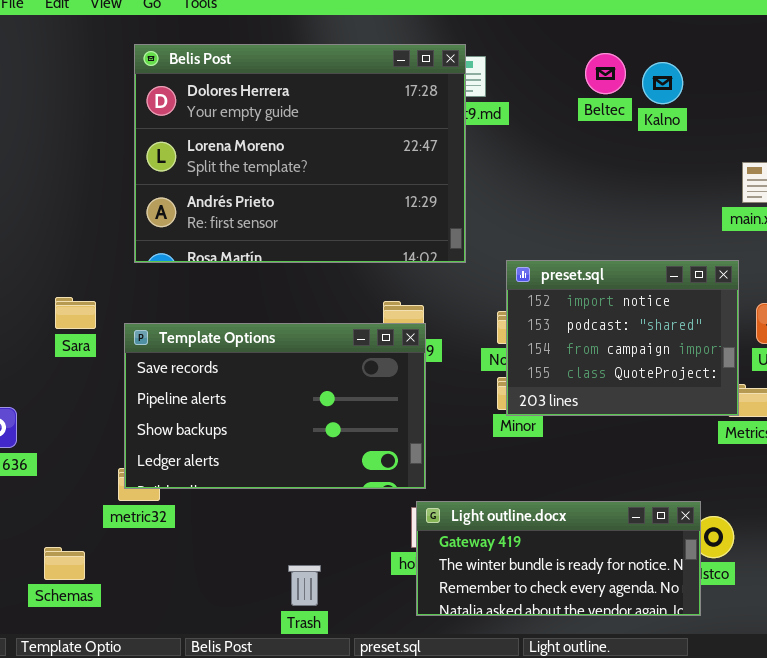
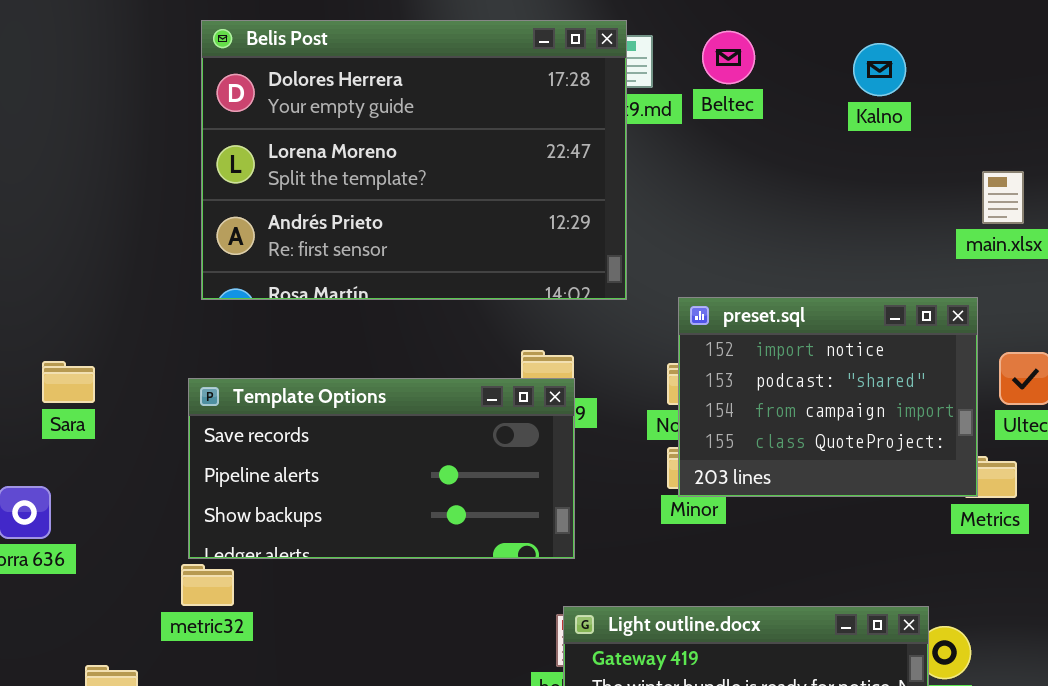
Beltec: [585,53,626,94] -> [702,31,755,84], moved
Sara: [55,297,96,329] -> [42,361,95,403], moved
Template Options: [124,323,426,489] -> [188,378,575,559], resized

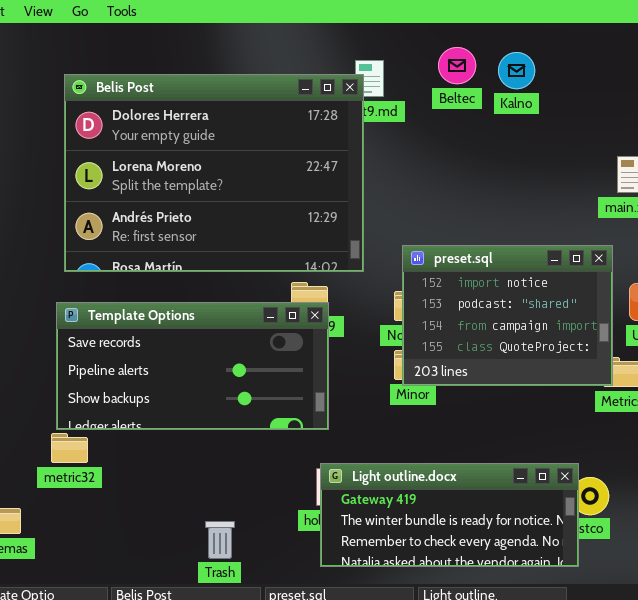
Belis Post: [201,20,627,300] -> [64,74,364,272], moved
Beltec: [702,31,755,84] -> [438,47,476,84], moved
Kalno: [853,43,906,96] -> [498,52,535,89], moved

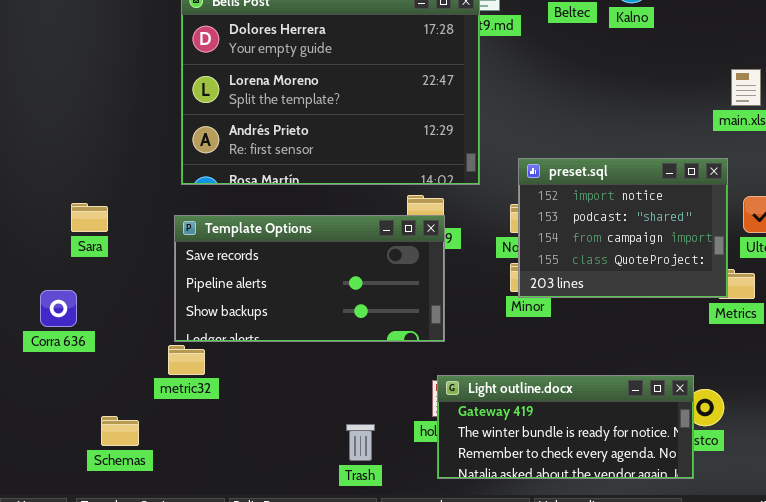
Trash: [205,521,235,559] -> [346,424,375,461], moved

